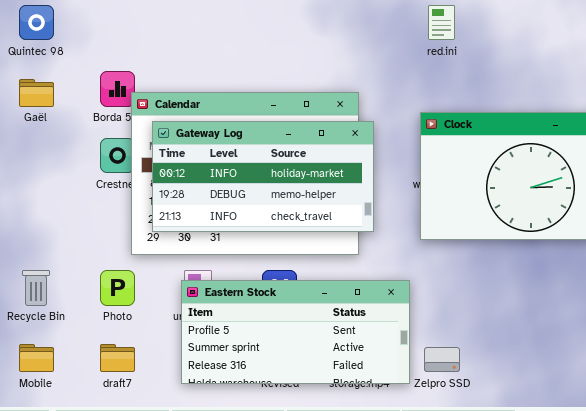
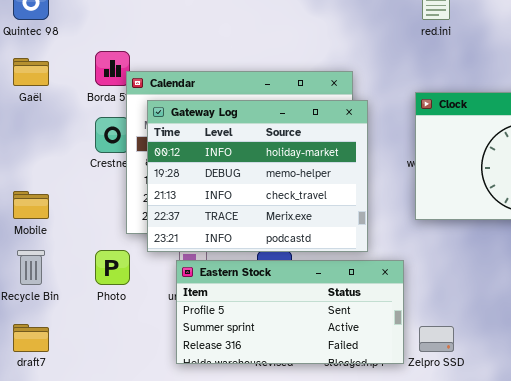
Gateway Log: [152,121,374,232] -> [147,100,368,252], resized
Mobile: [19,344,54,372] -> [13,191,49,219], moved
draft7: [100,344,135,372] -> [13,324,49,352], moved

